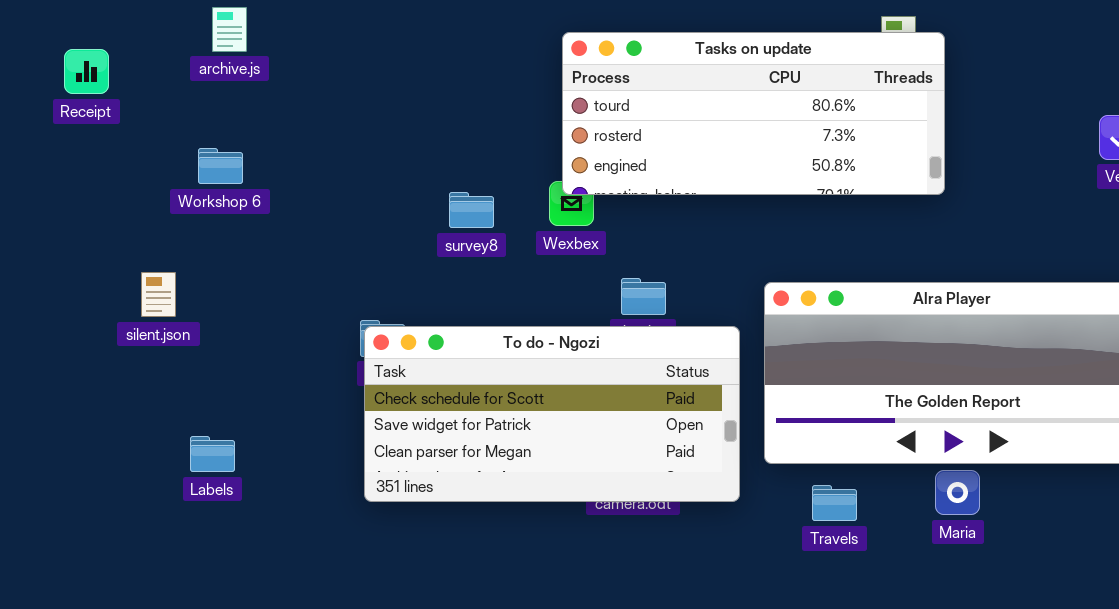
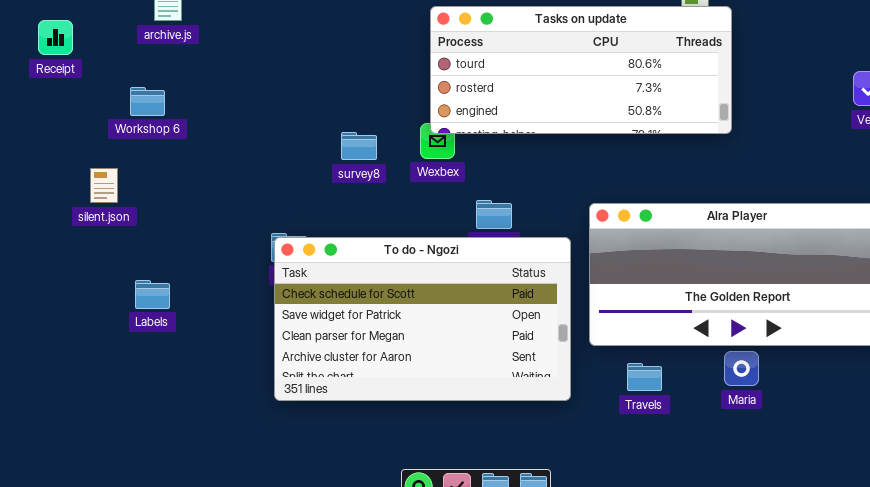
Workshop 6: [198,148,243,184] -> [130,87,165,116], moved
silent.json: [141,272,176,317] -> [90,168,118,203], moved
To do - Ngozi: [364,326,740,502] -> [274,237,571,401], resized
Labels: [190,436,235,472] -> [135,280,170,309], moved

